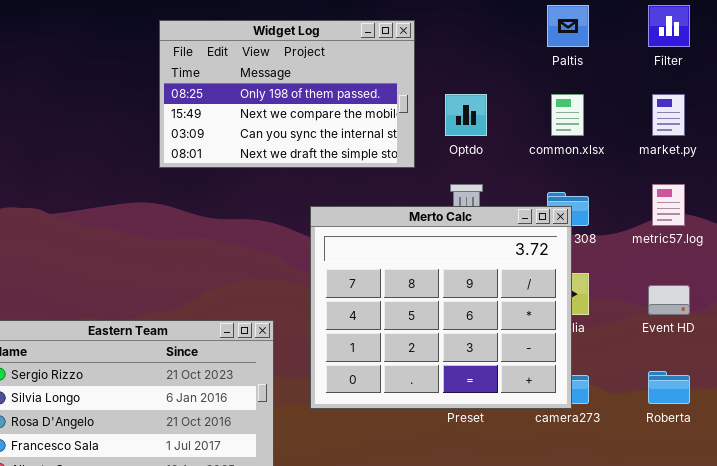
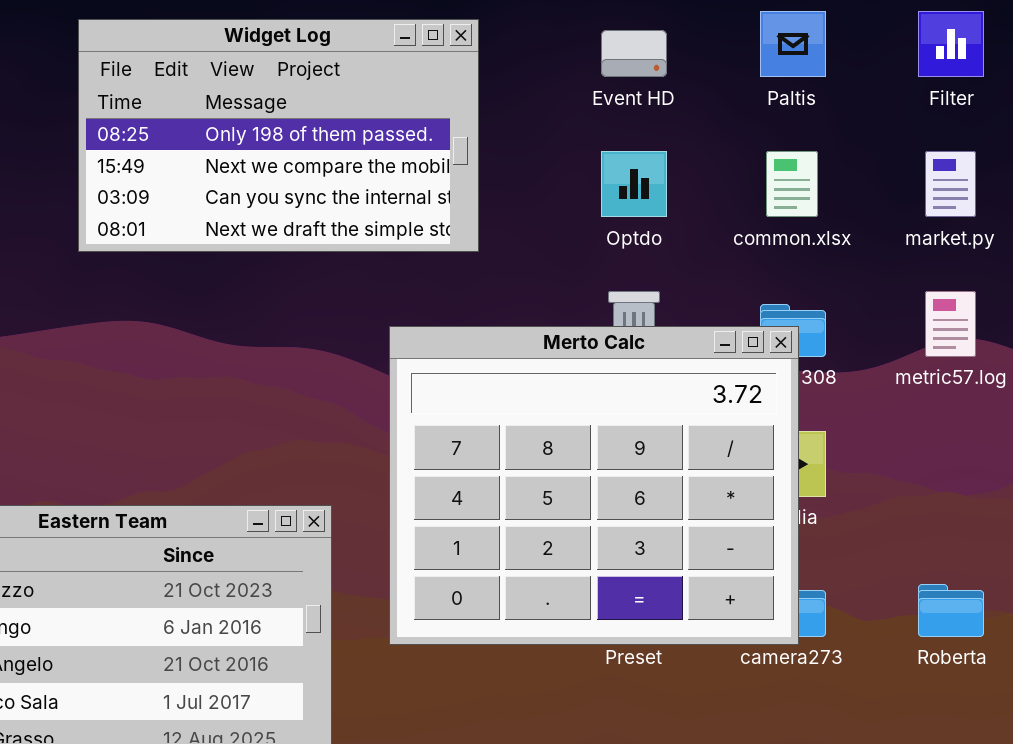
Widget Log: [159,20,415,168] -> [78,19,479,252], moved
Event HD: [648,285,690,315] -> [601,30,667,77], moved

